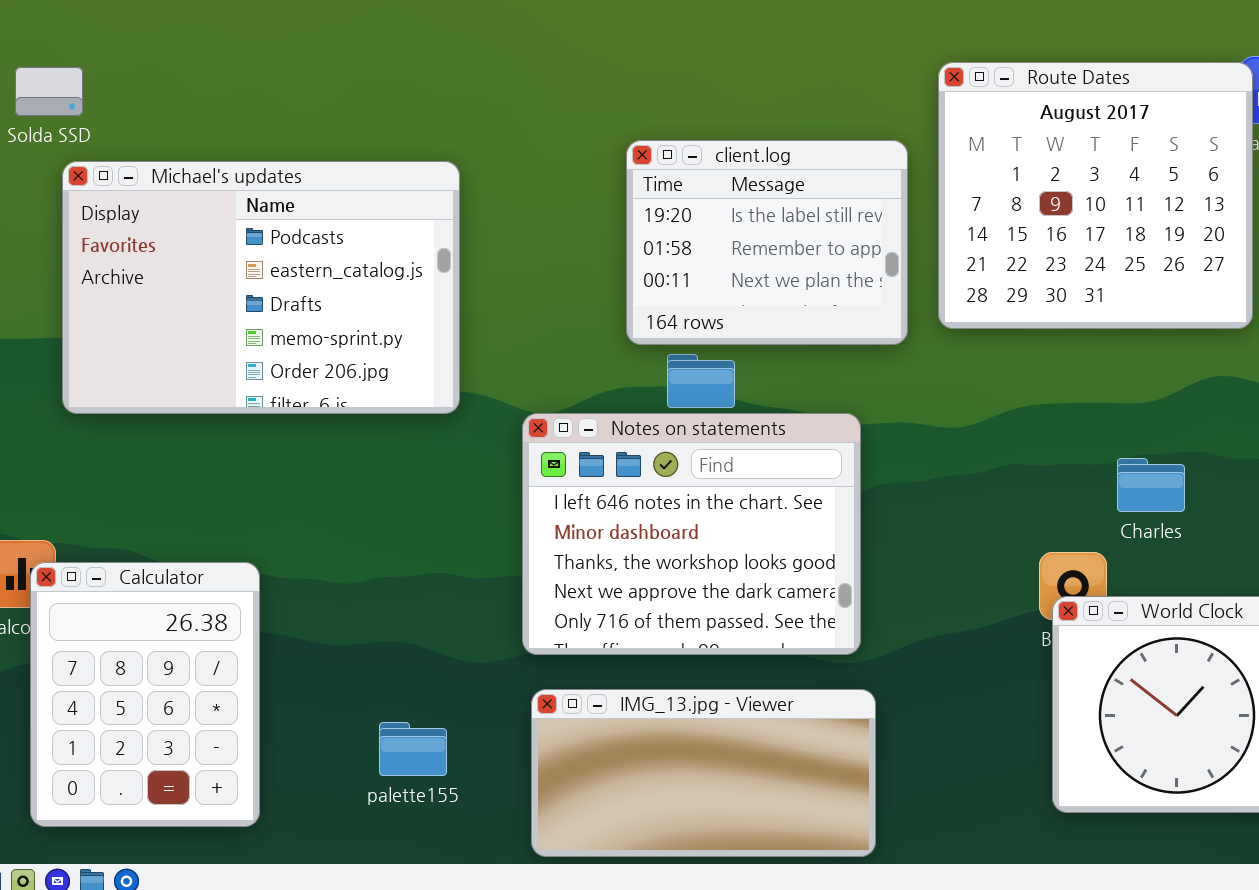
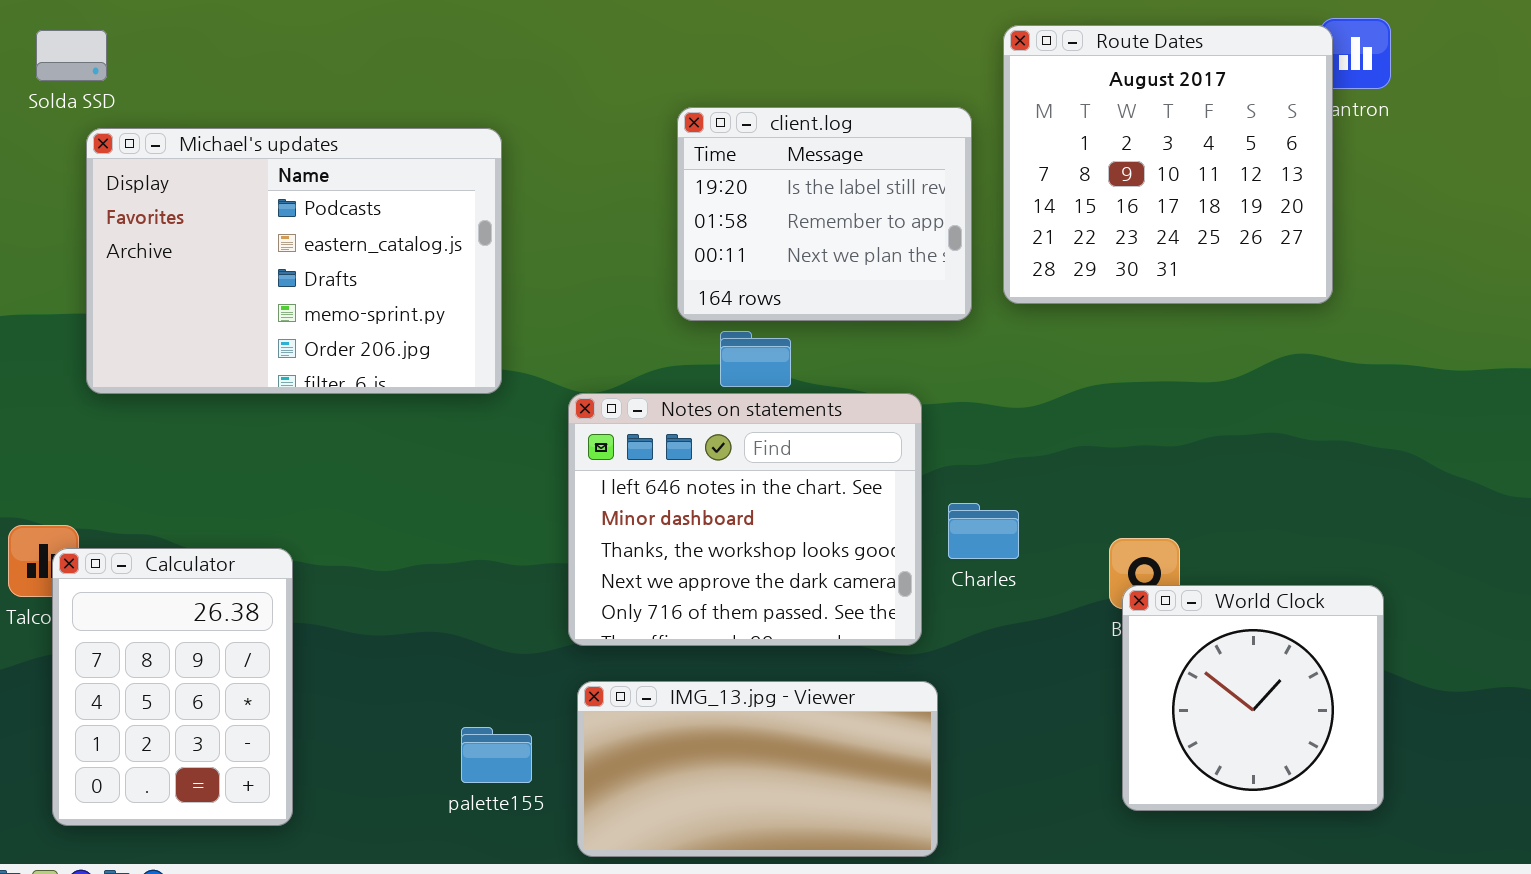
Charles: [1117,458,1185,512] -> [948,503,1019,559], moved
palette155: [379,722,447,776] -> [461,727,532,783], moved

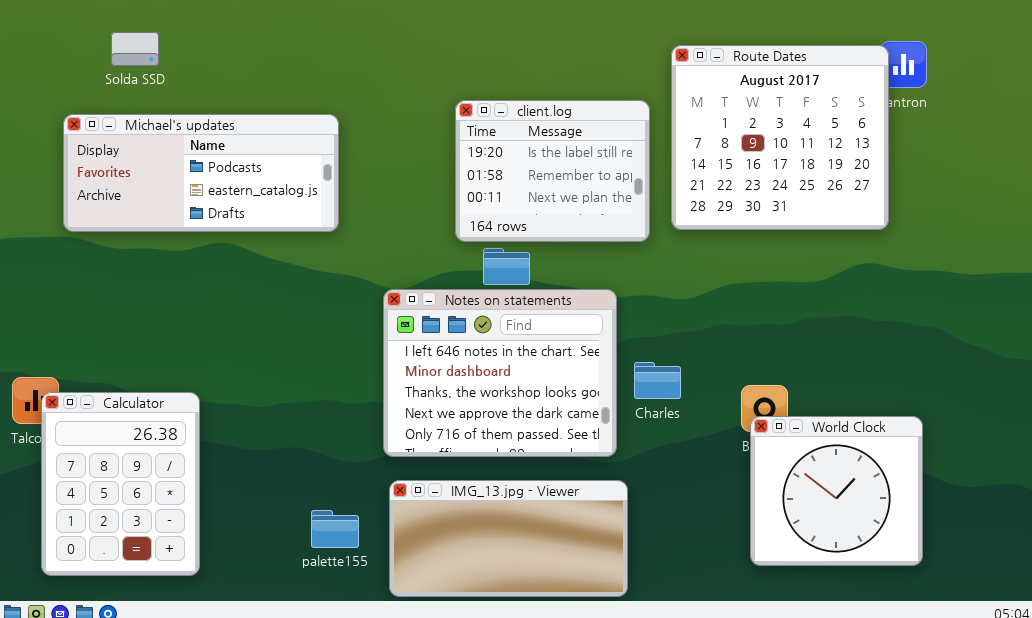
Solda SSD: [36,30,107,81] -> [111,32,159,66], moved
Michael's updates: [86,128,502,394] -> [63,114,339,232], resized

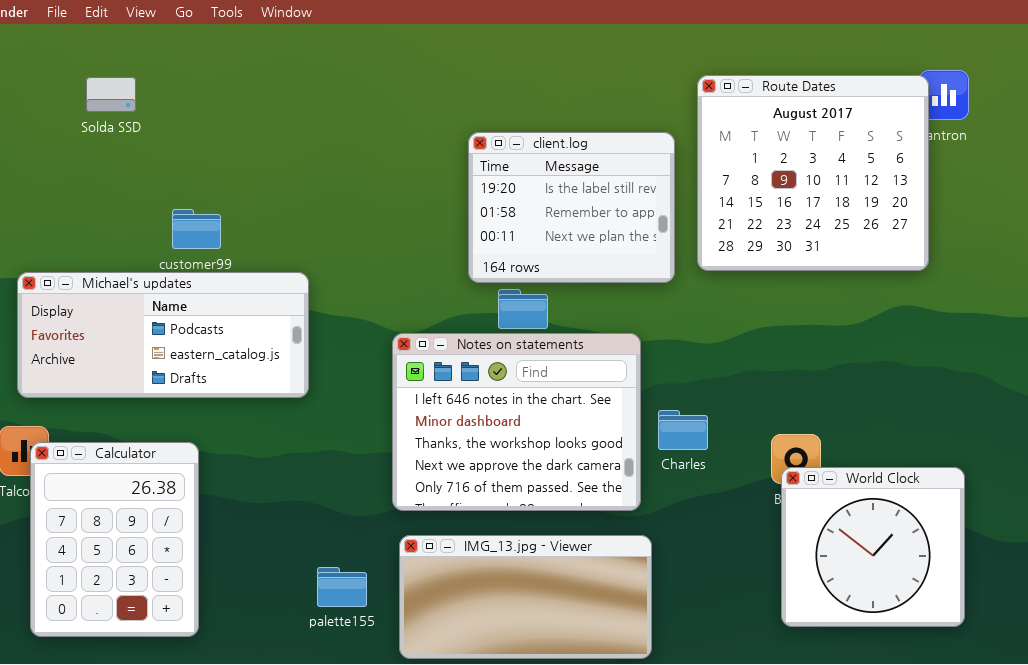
Solda SSD: [111,32,159,66] -> [86,77,136,112], moved
Michael's updates: [63,114,339,232] -> [17,272,309,398], moved

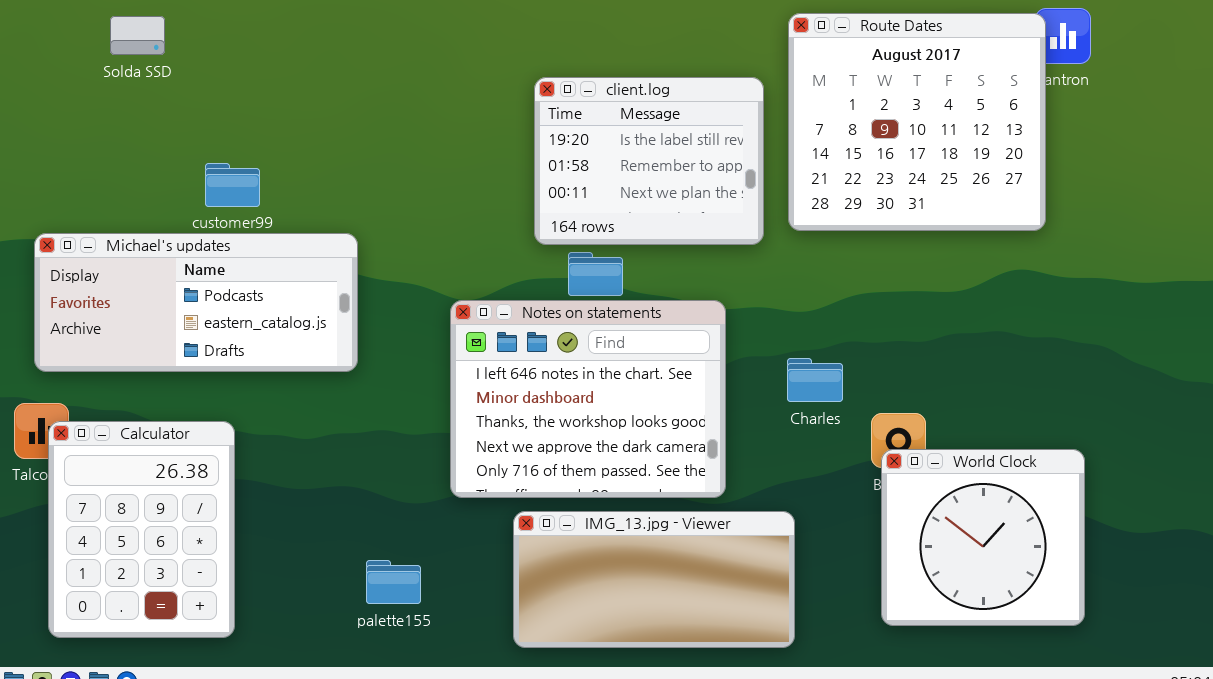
Charles: [658,410,708,450] -> [787,358,843,402], moved
IMG_13.jpg - Viewer: [399,535,652,659] -> [513,511,795,648], moved

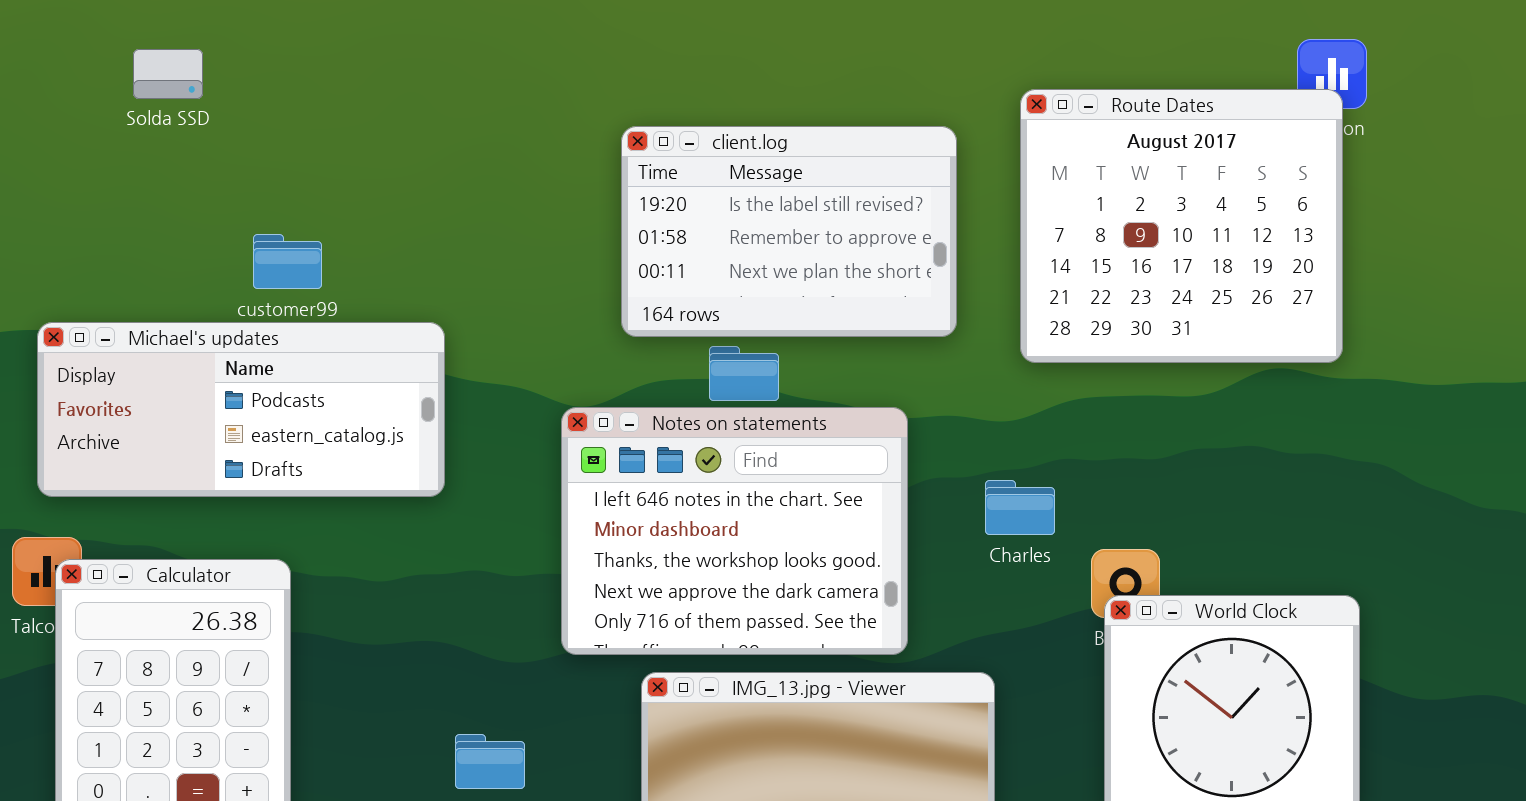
Route Dates: [788,13,1046,231] -> [1020,89,1343,363], moved
client.log: [534,77,764,245] -> [621,126,957,337], resized

